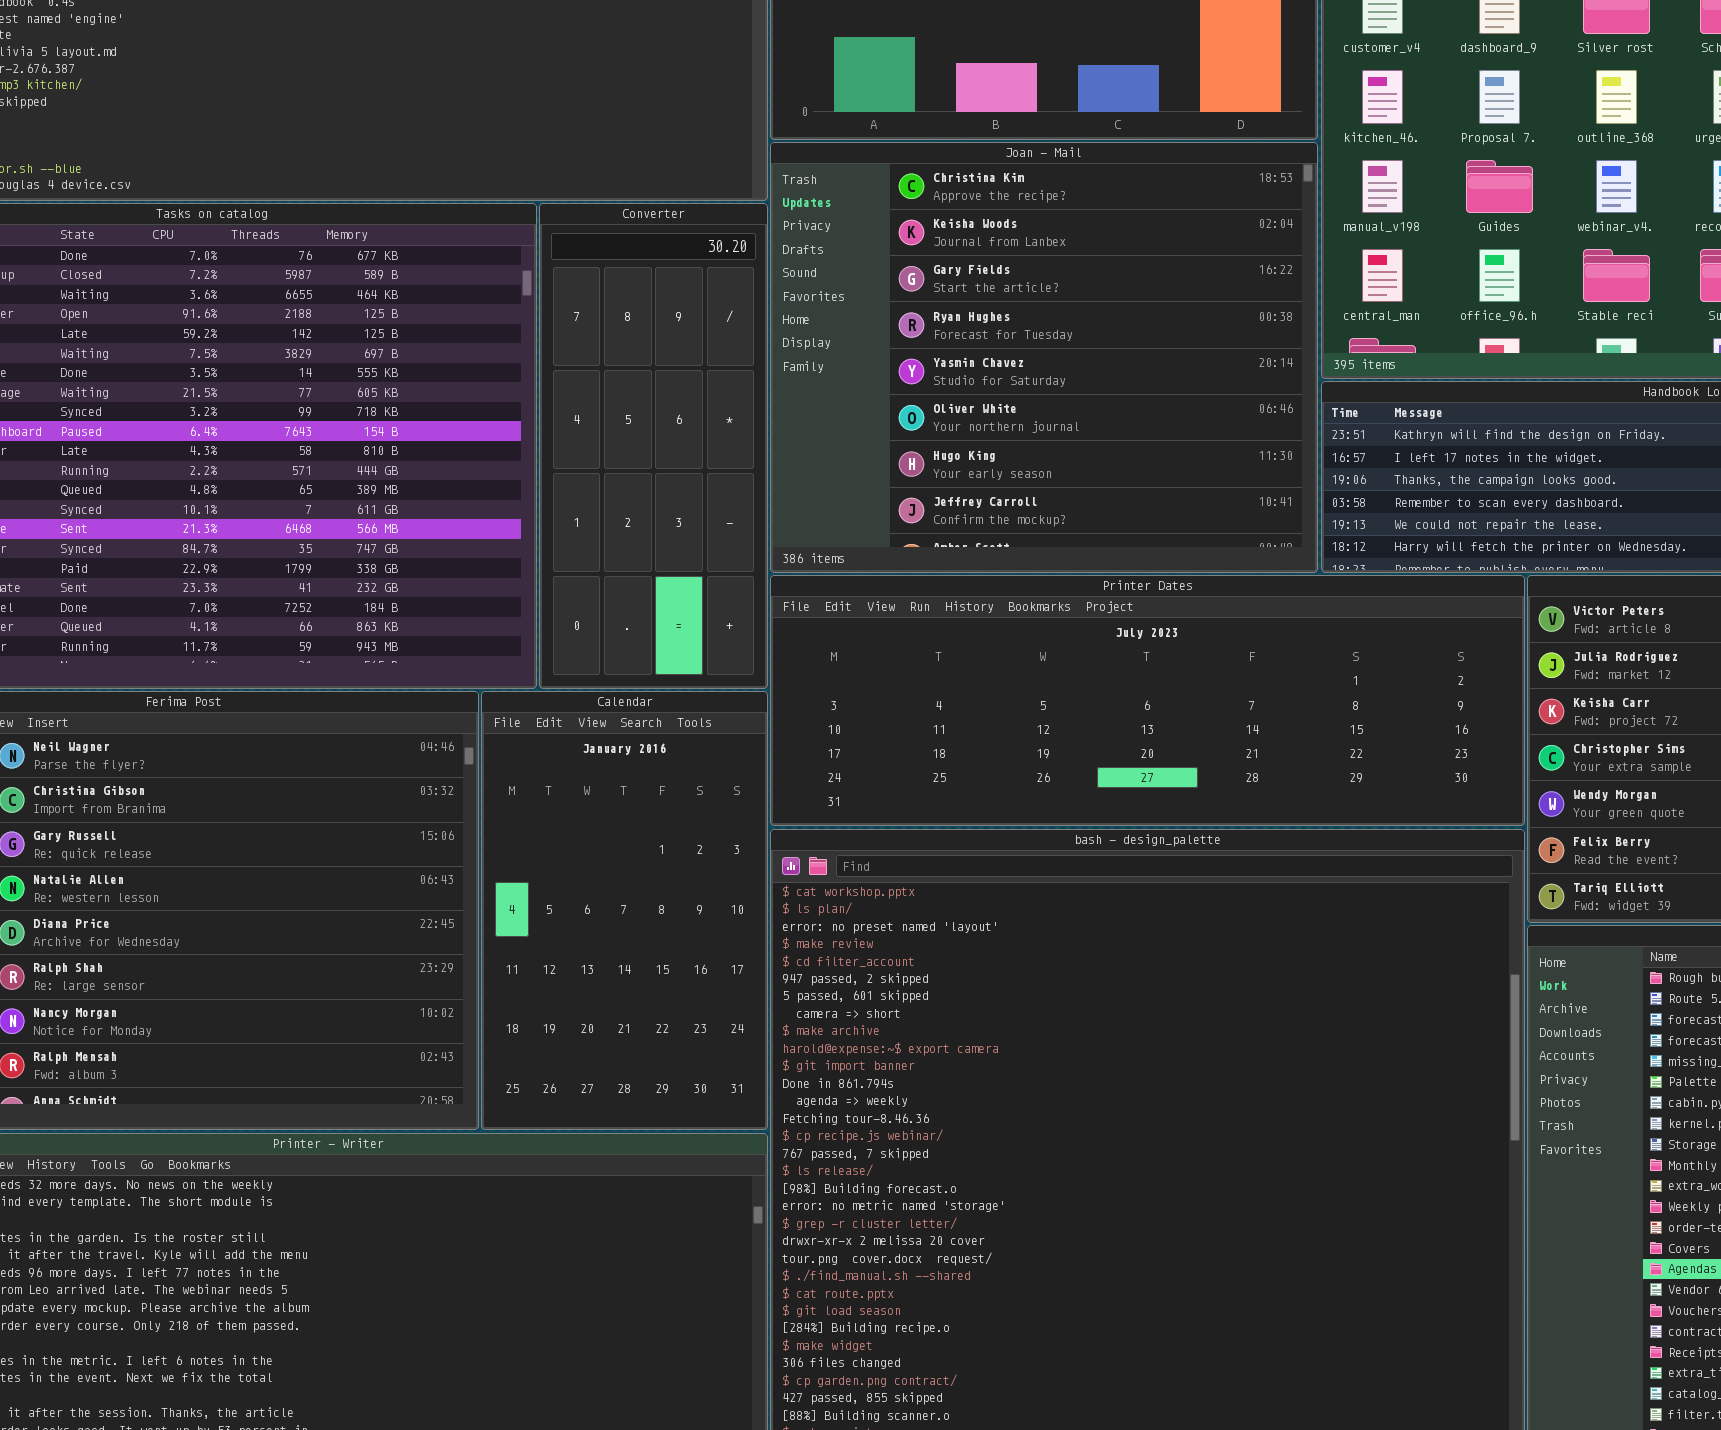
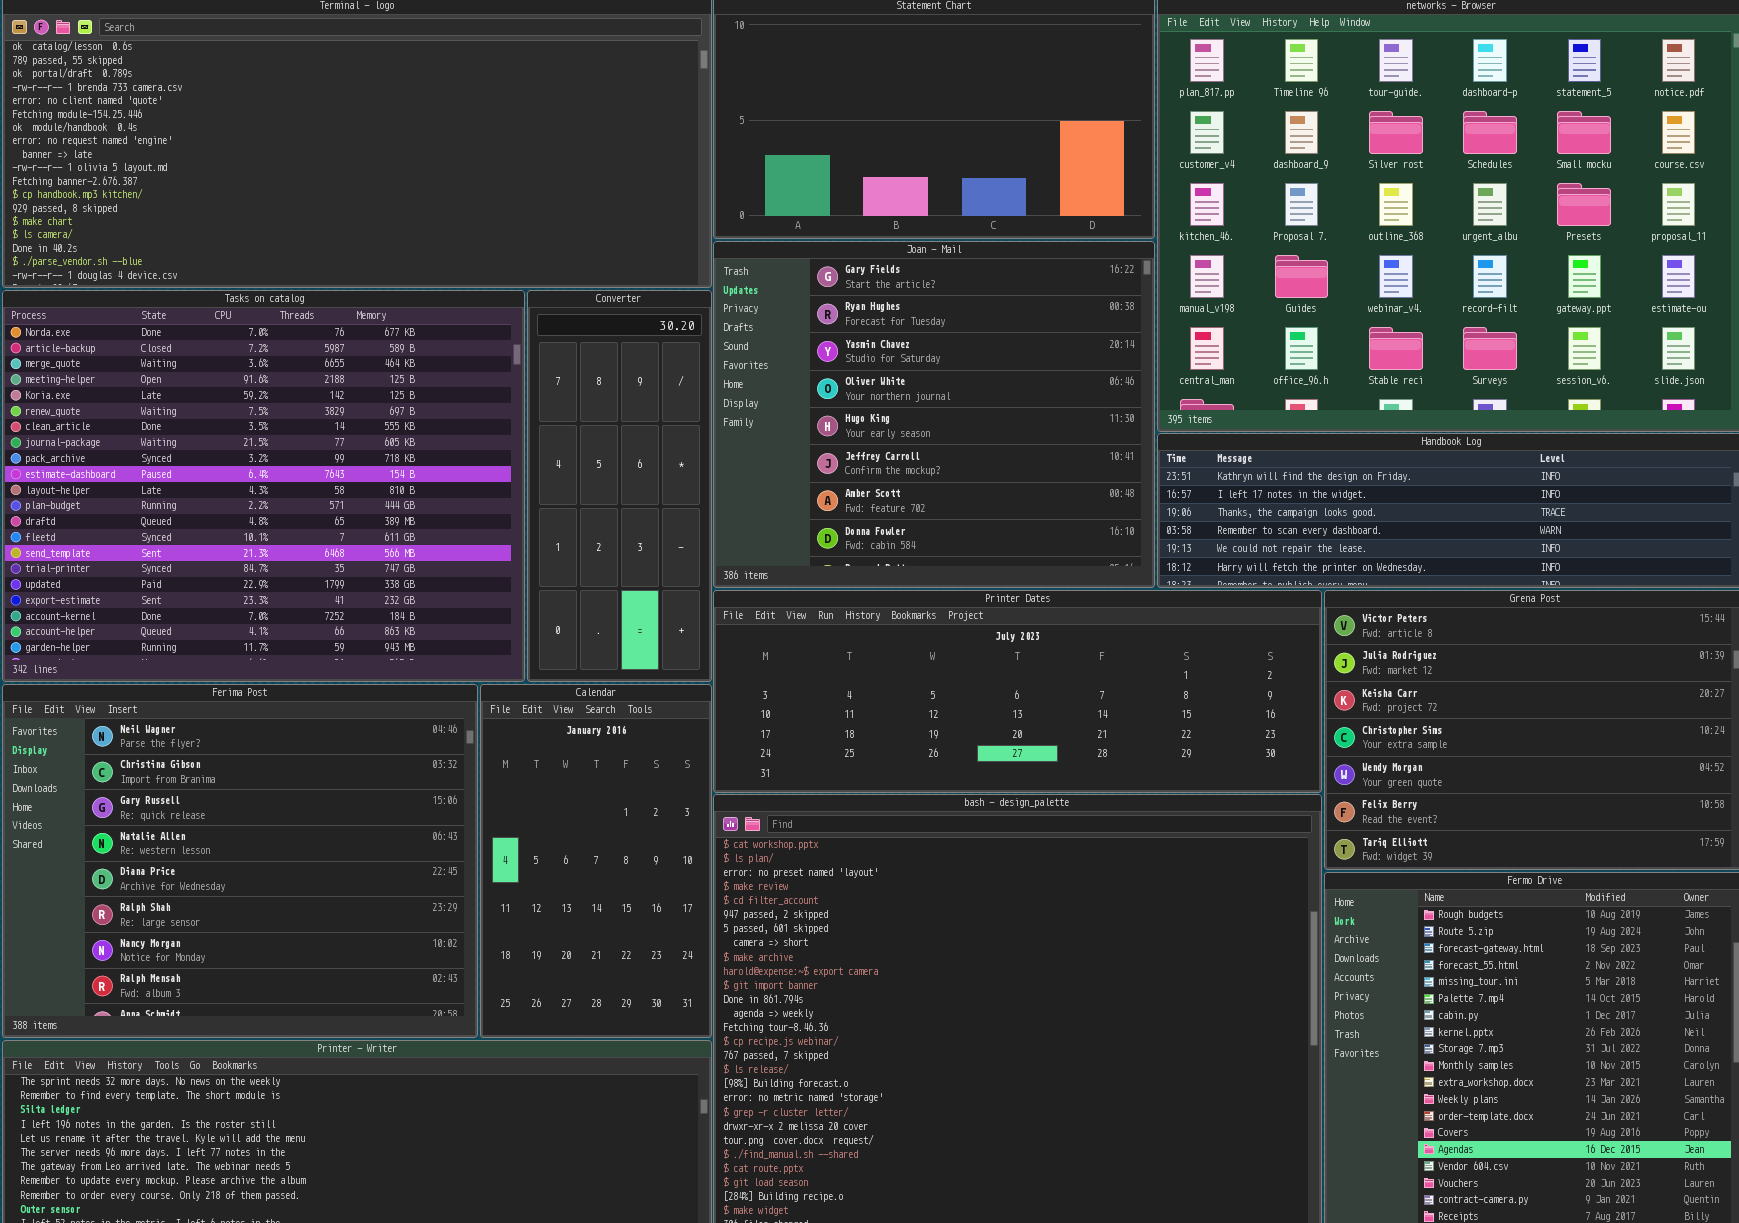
Joan - Mail: [770,142,1318,573] -> [713,241,1155,588], scrolled down 2 rows

